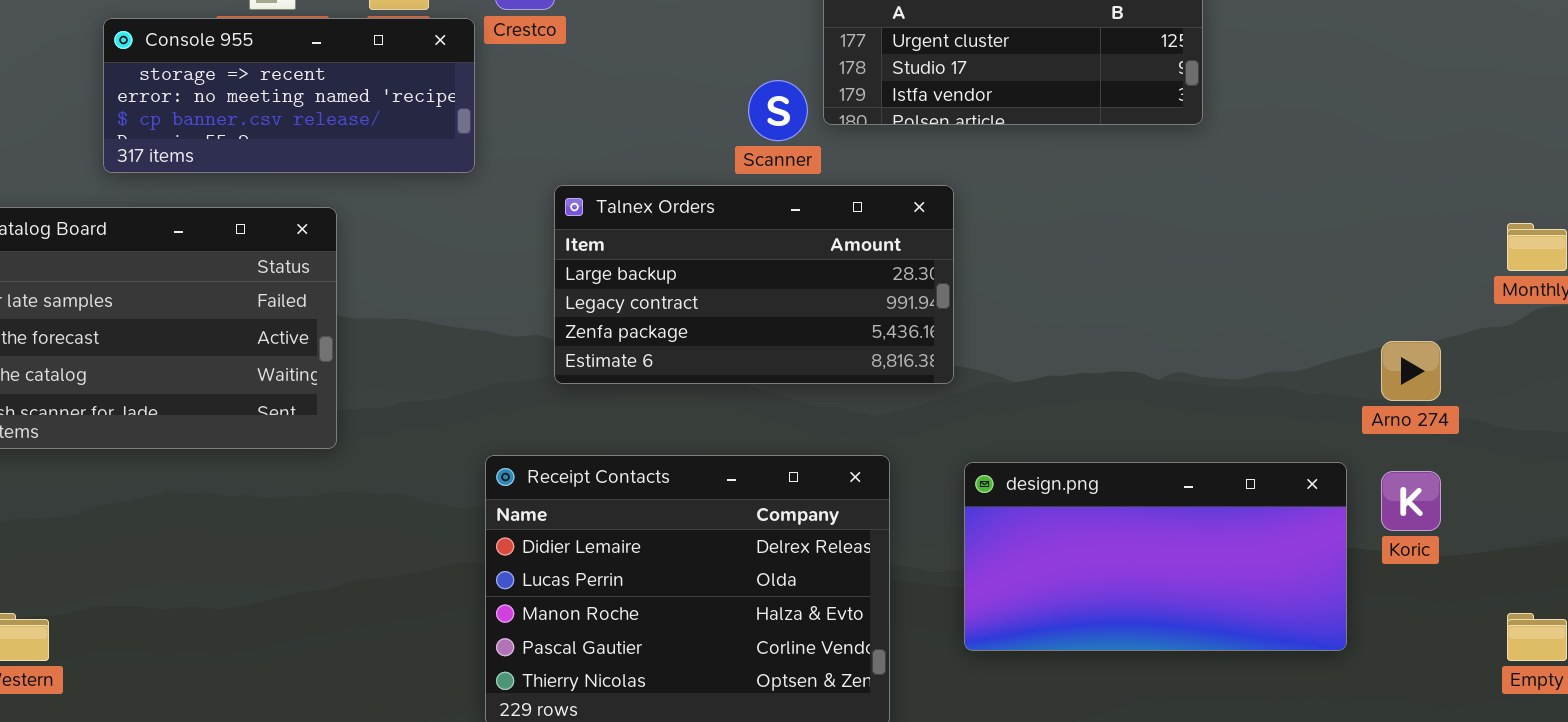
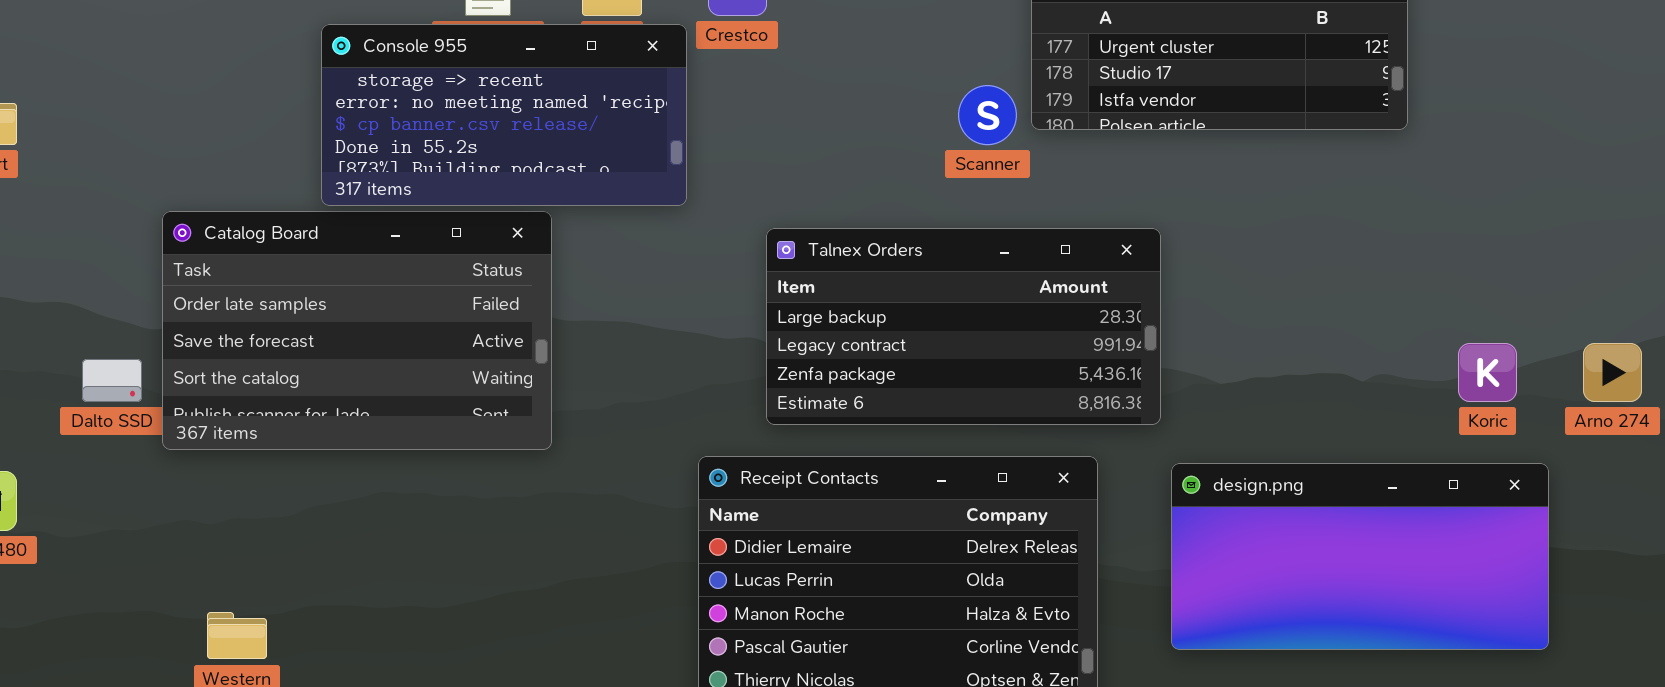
Console 955: [103,18,475,173] -> [321,24,687,206], resized
Talnex Orders: [554,185,954,384] -> [766,228,1161,425], moved
Koric: [1381,471,1441,531] -> [1458,343,1517,402], moved

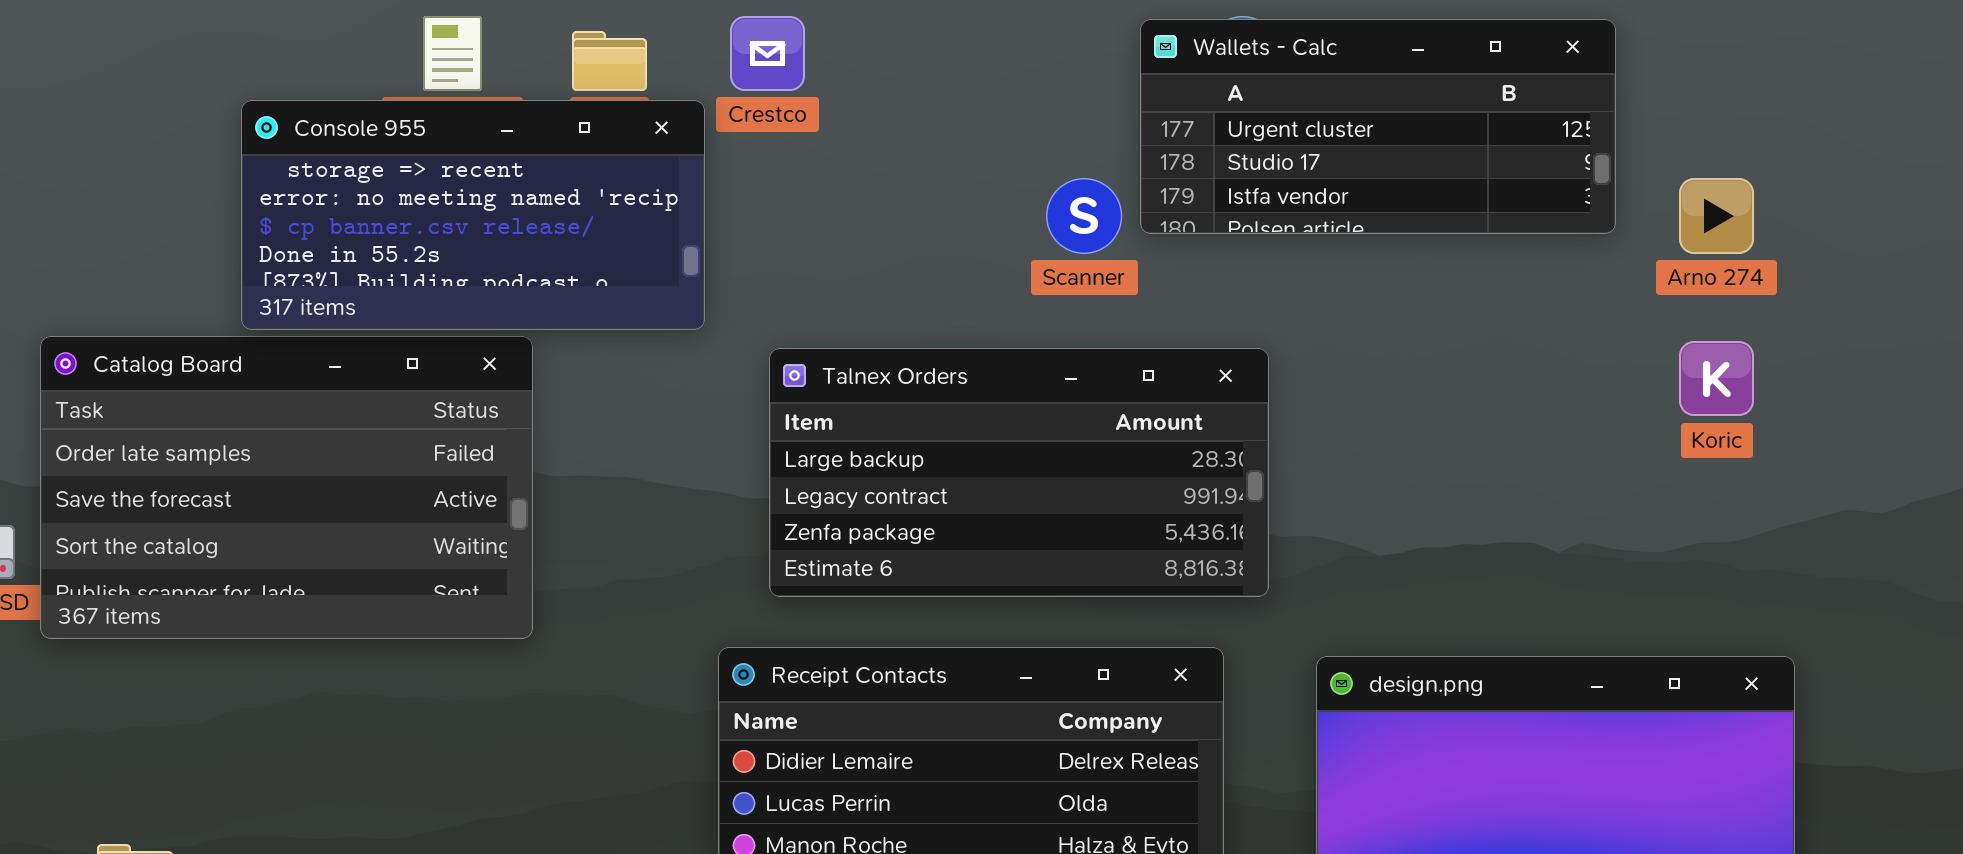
Talnex Orders: [766,228,1161,425] -> [769,348,1269,597], moved
Koric: [1458,343,1517,402] -> [1679,341,1754,416], moved
Arno 274: [1583,343,1642,402] -> [1679,178,1754,254], moved

